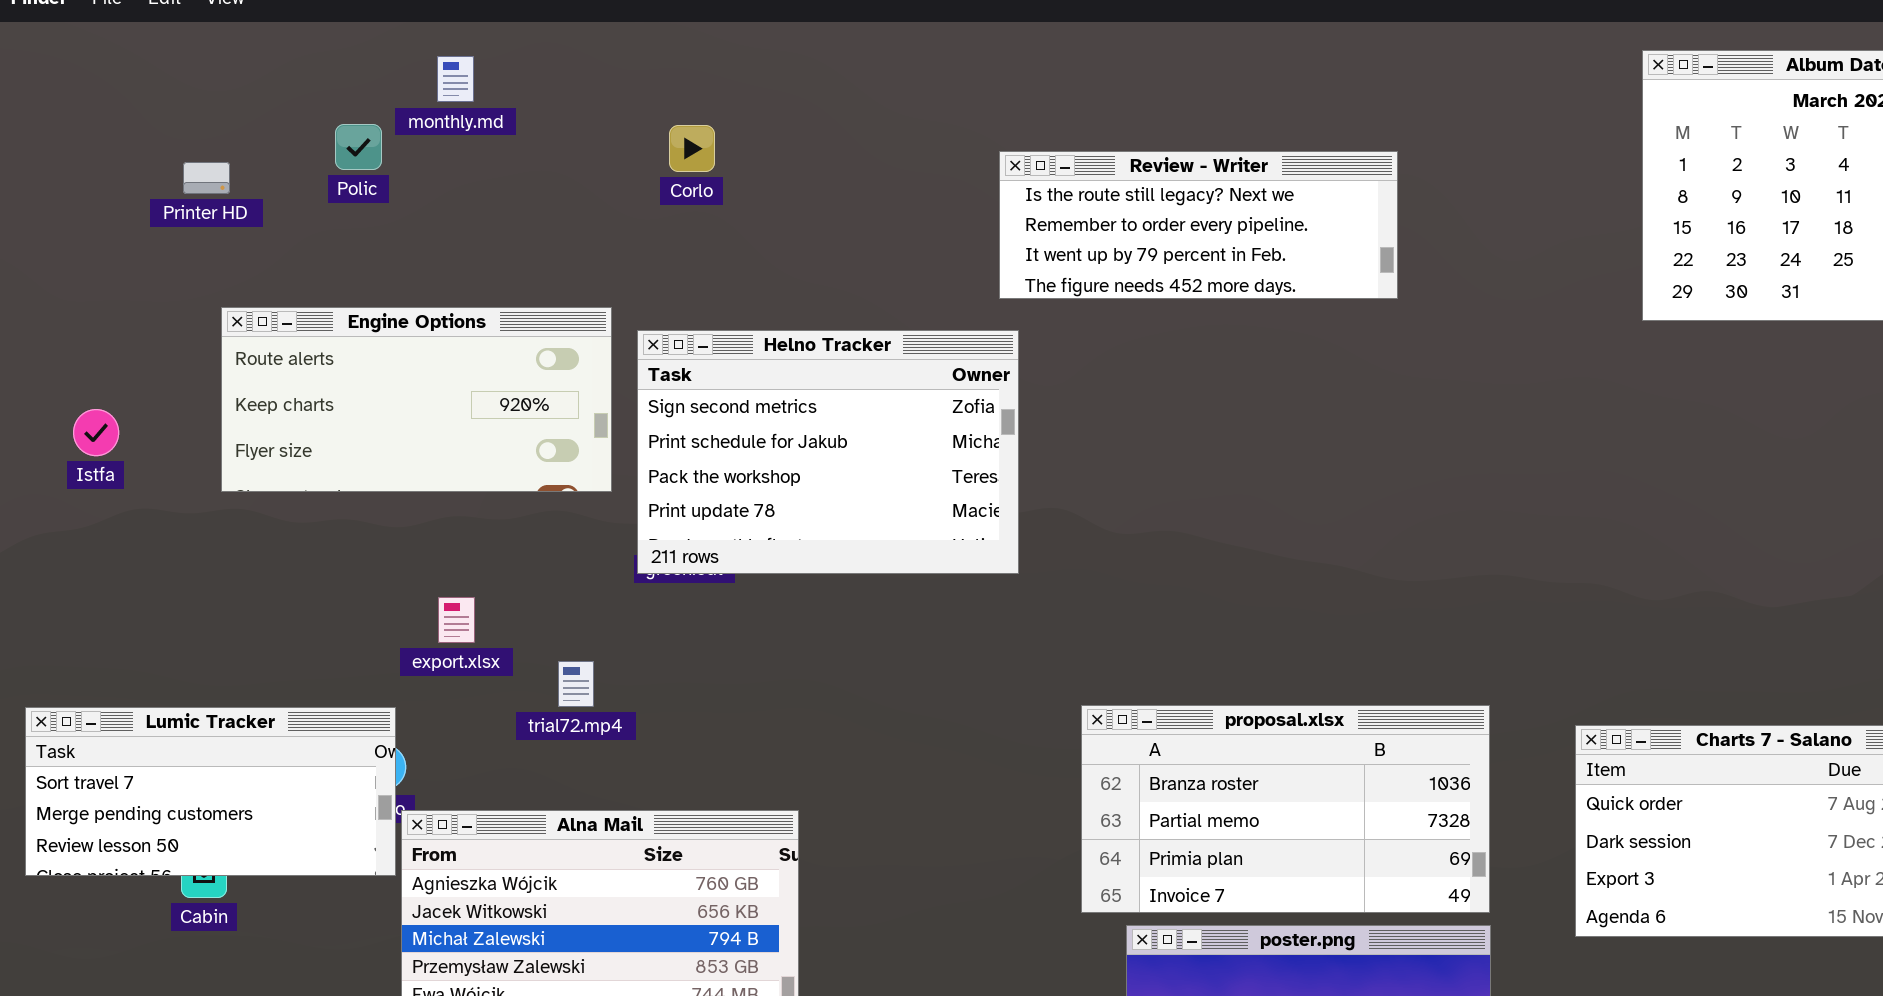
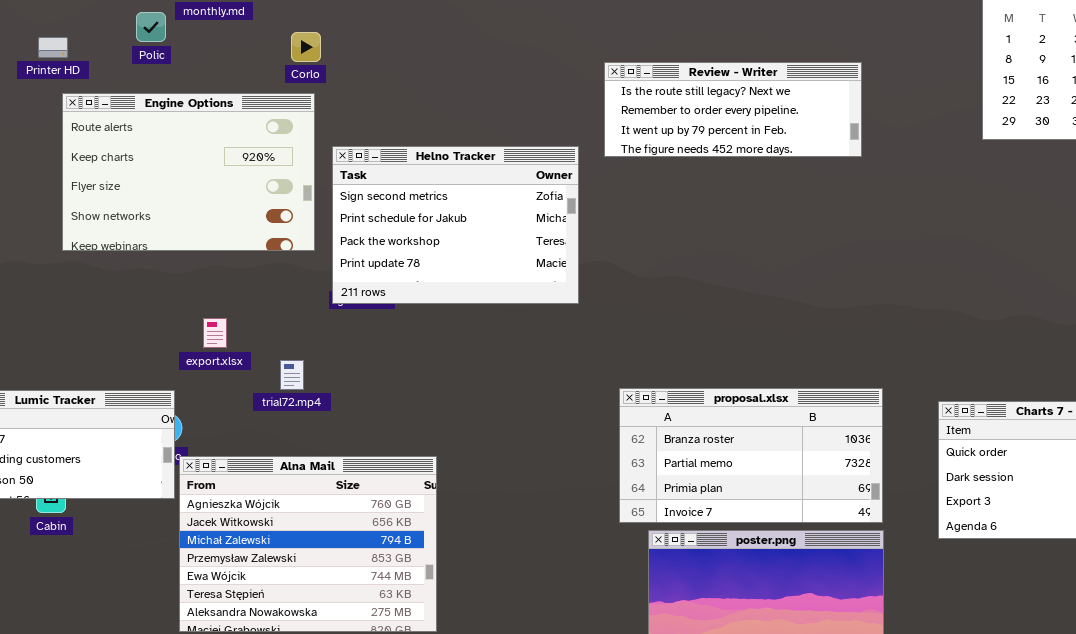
Corlo: [669,125,715,172] -> [291,32,321,62], moved
Review - Writer: [999,151,1398,299] -> [604,62,862,157], moved
Engine Options: [221,307,612,492] -> [62,93,315,251], resized

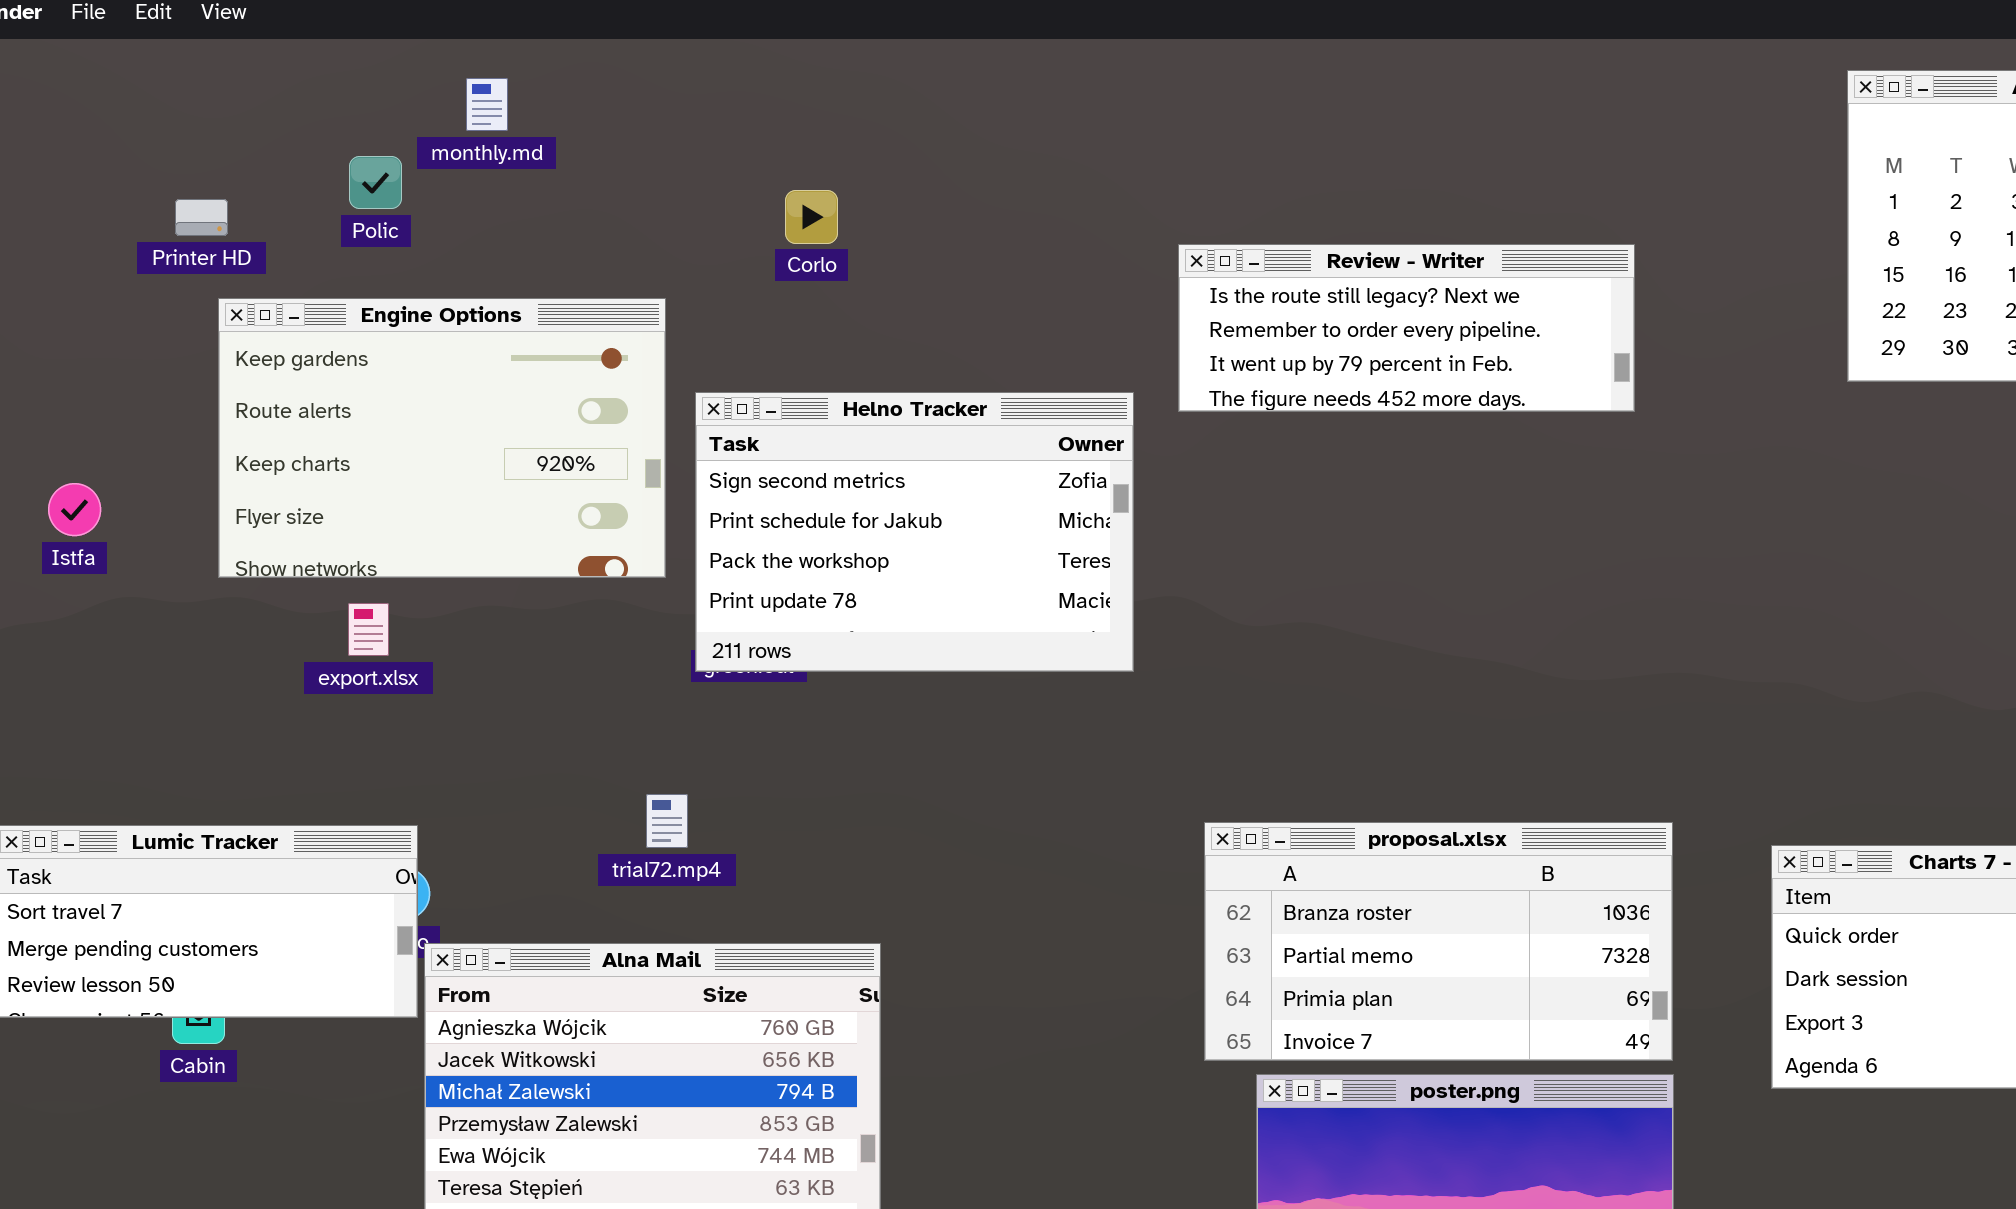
Corlo: [291,32,321,62] -> [785,190,838,244], moved
Engine Options: [62,93,315,251] -> [218,298,666,578], scrolled up 1 row
export.xlsx: [203,318,227,348] -> [348,603,389,656], moved
trial72.mp4: [280,360,304,390] -> [646,794,688,848], moved

